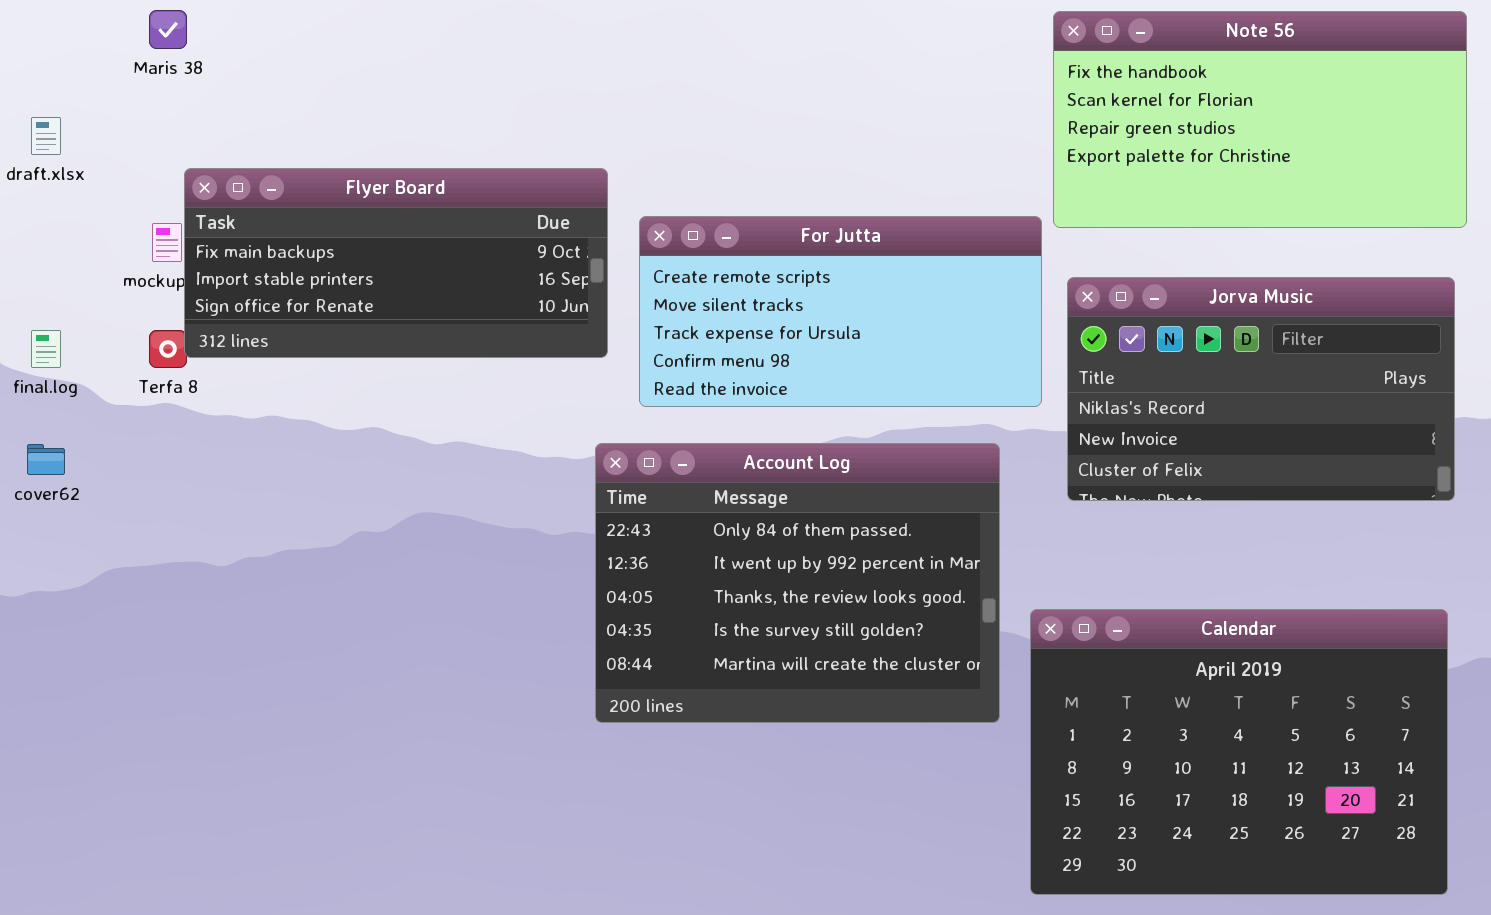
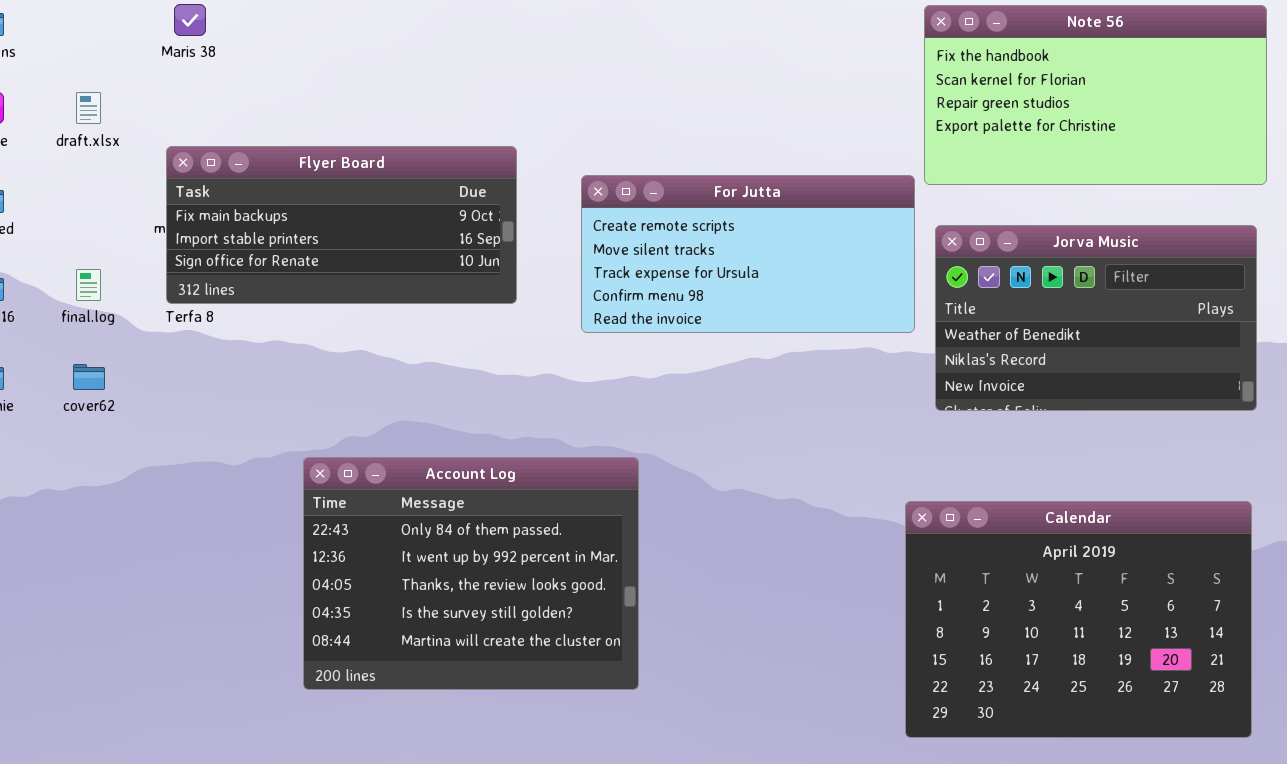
Flyer Board: [184,168,608,358] -> [166,146,517,304], moved
Jorva Music: [1067,277,1455,501] -> [935,225,1257,411], scrolled up 1 row
Account Log: [595,443,1000,723] -> [303,457,639,690], moved

